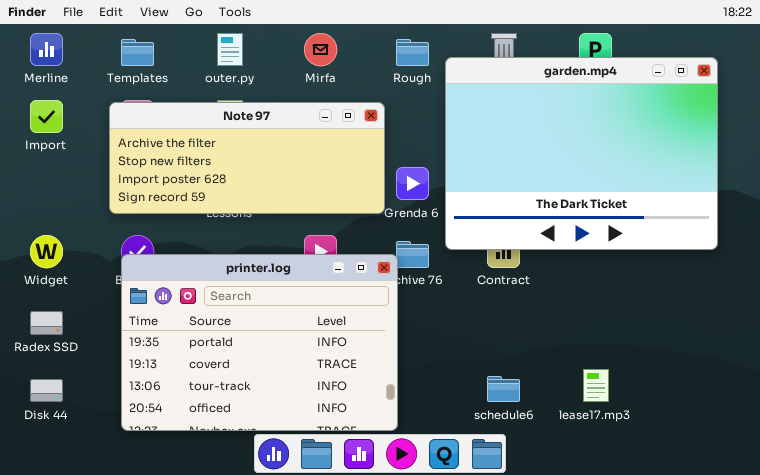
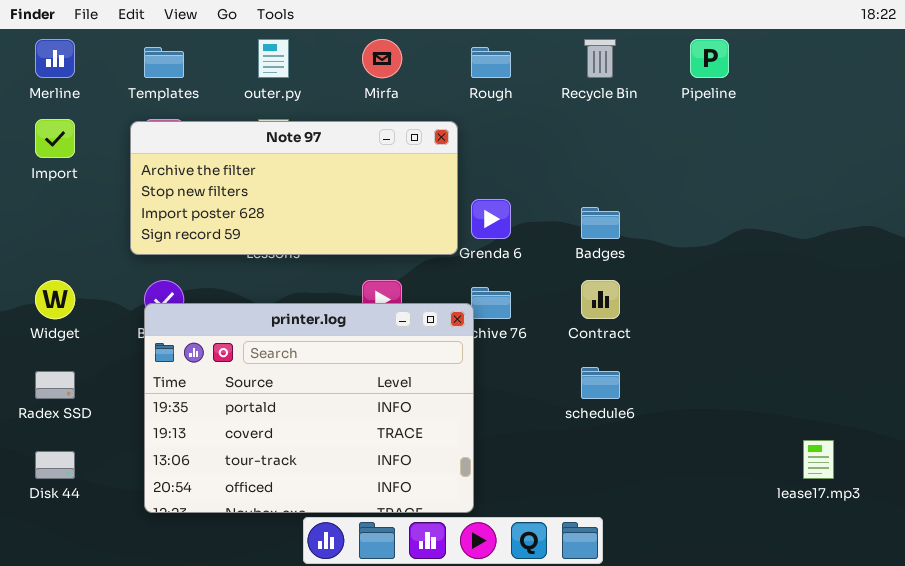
garden.mp4: [445,57,718,250] -> none, closed
lease17.mp3: [583,369,609,402] -> [803,440,834,479], moved
schedule6: [487,376,520,402] -> [581,367,620,399], moved

